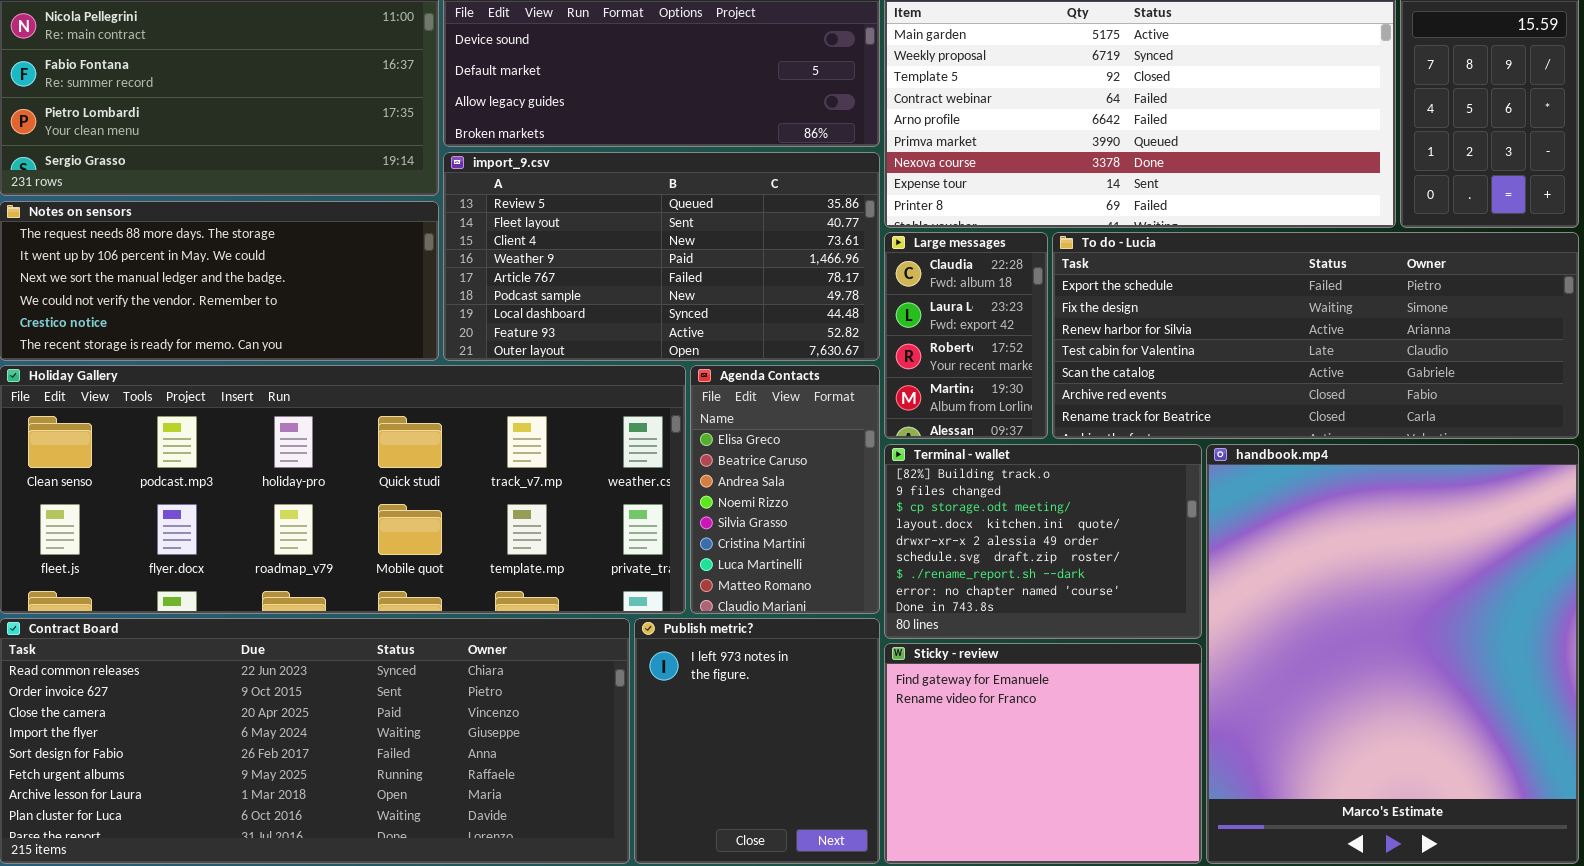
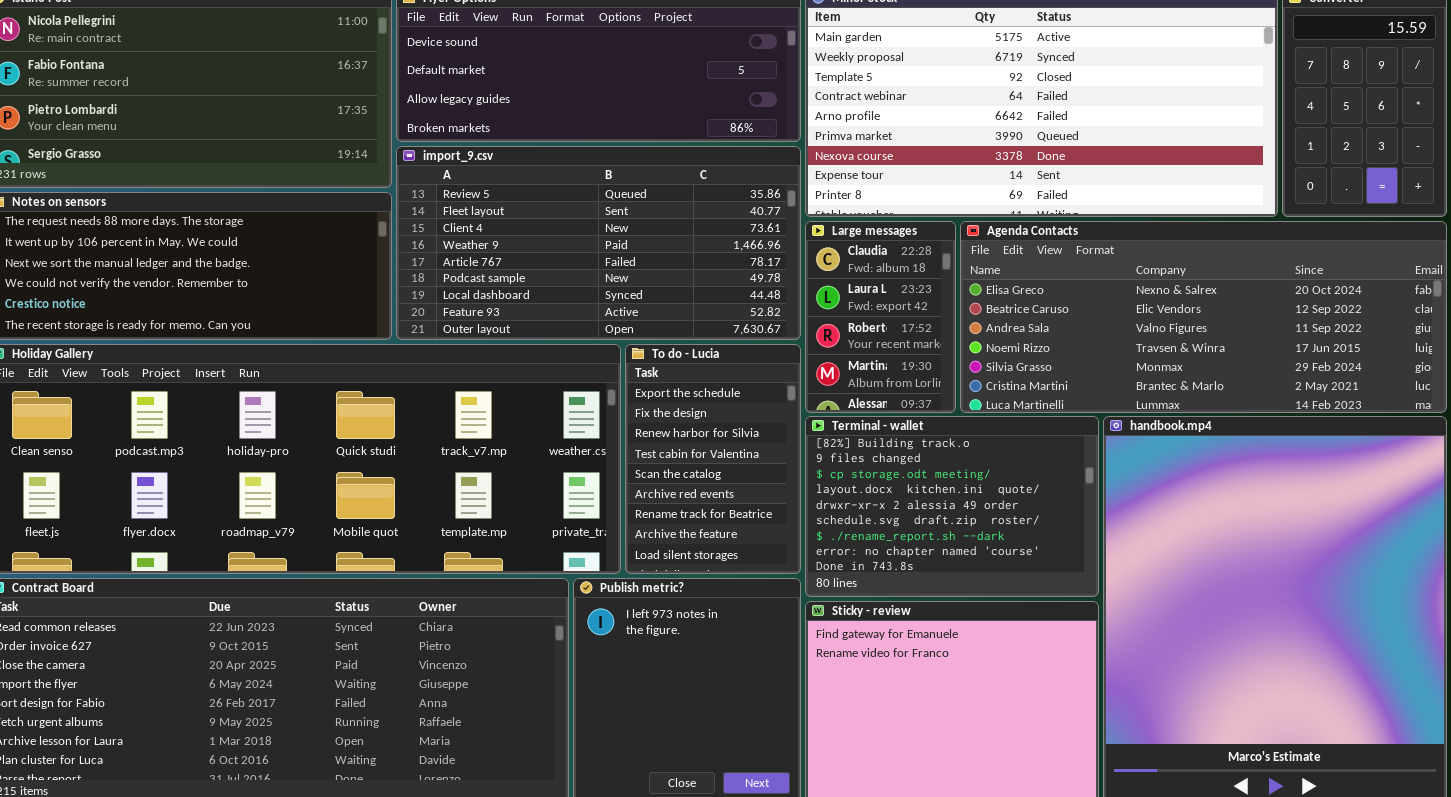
To do - Lucia: [1052,232,1579,439] -> [625,344,801,574], moved, resized
Agenda Contacts: [690,365,880,614] -> [960,221,1447,413], moved, resized

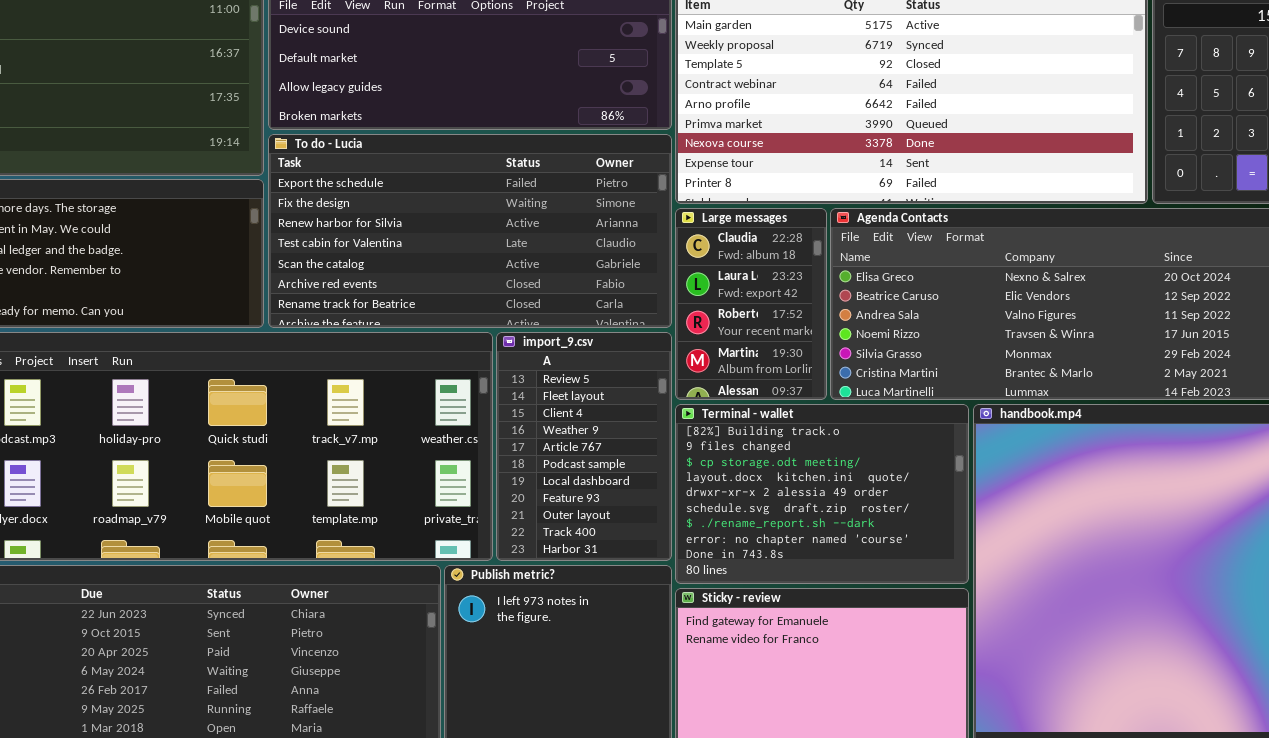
import_9.csv: [396,146,801,340] -> [496,332,672,561], moved, resized
To do - Lucia: [625,344,801,574] -> [268,134,672,328], moved, resized

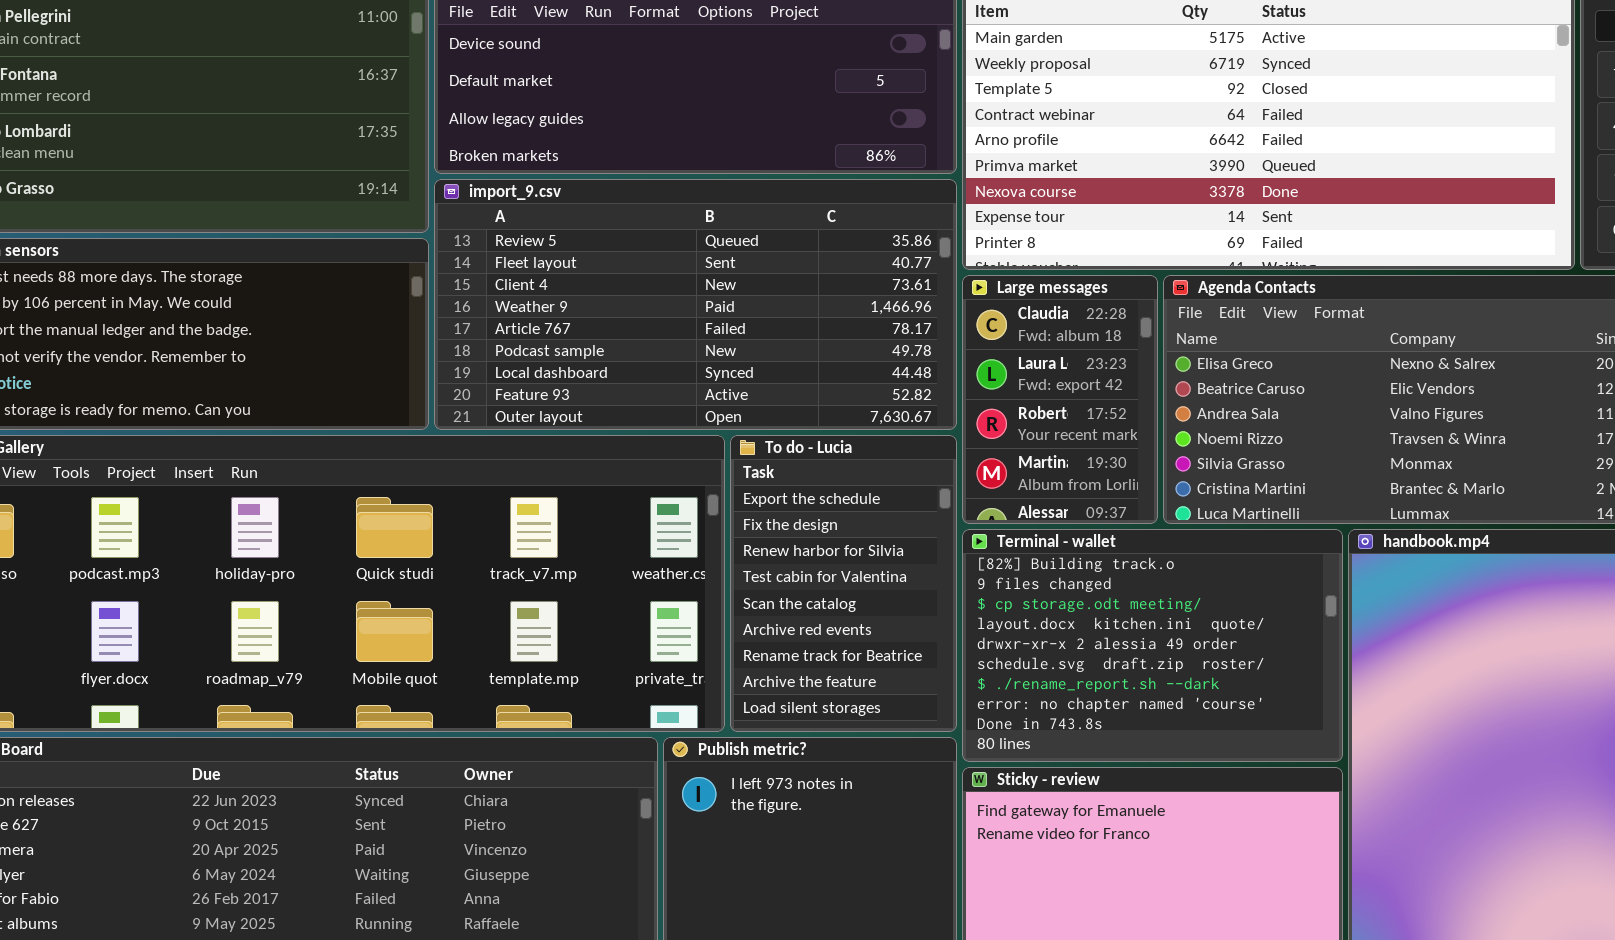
To do - Lucia: [268,134,672,328] -> [730,435,957,732], moved, resized
import_9.csv: [496,332,672,561] -> [434,179,957,430], moved, resized

